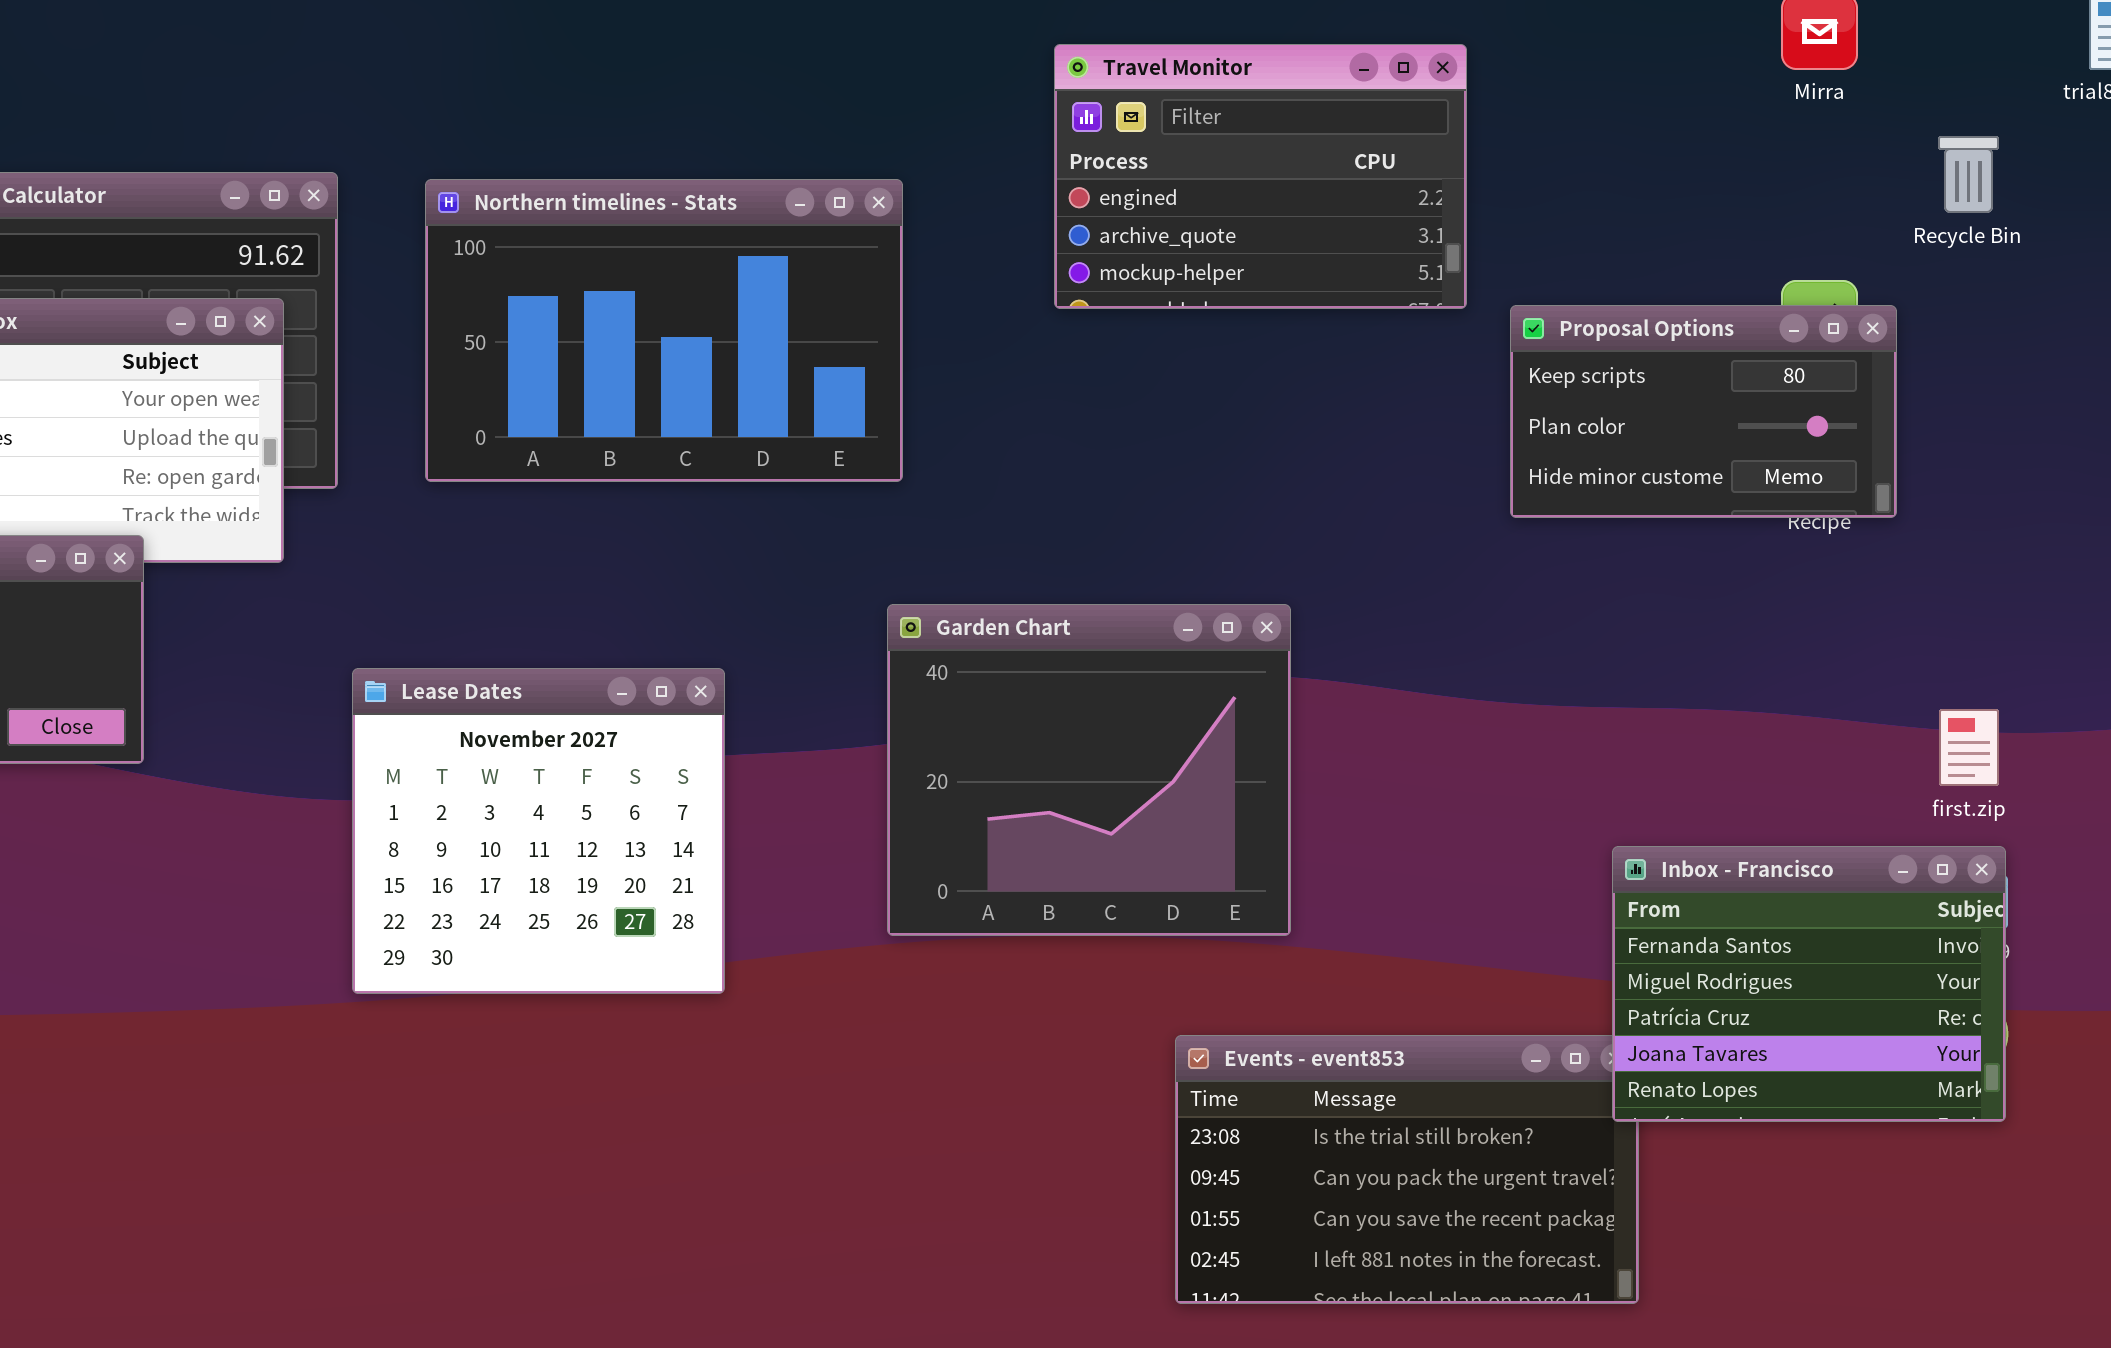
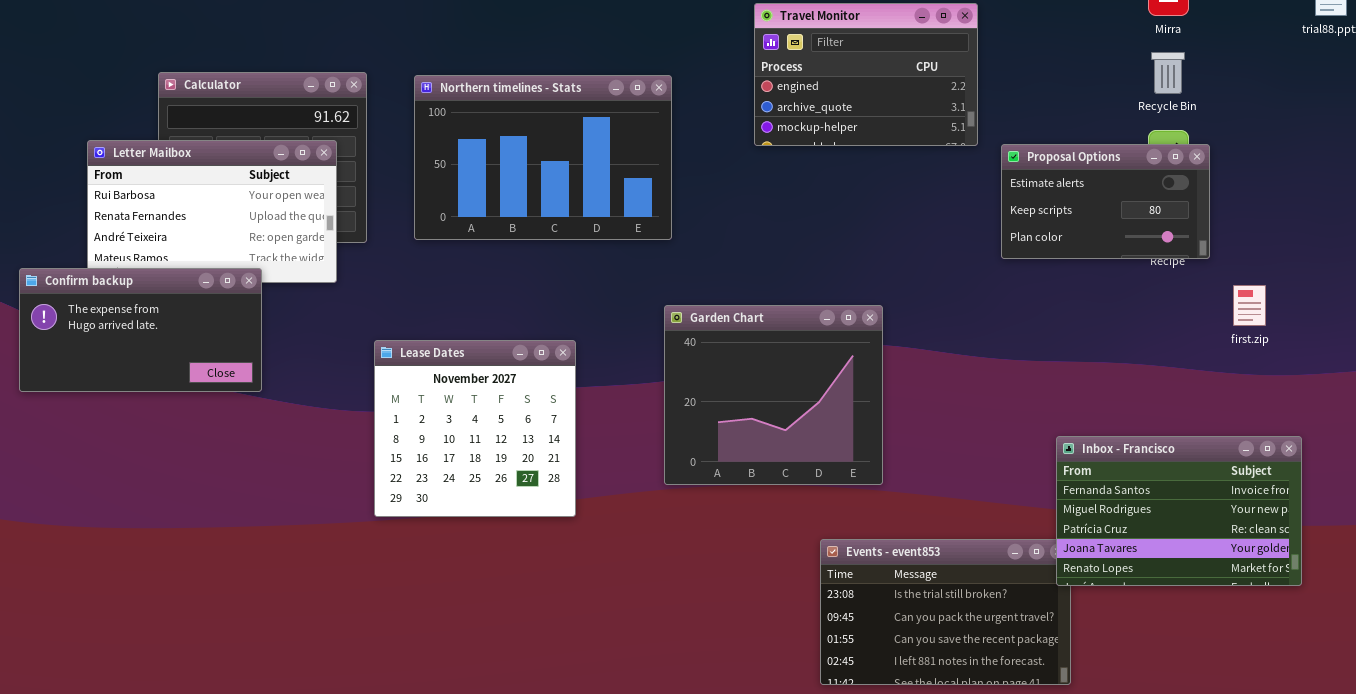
Recycle Bin: [1938,136,1999,213] -> [1151,52,1185,94], moved
Proposal Options: [1510,305,1897,518] -> [1001,144,1210,259], scrolled up 1 row
first.zip: [1939,709,1999,786] -> [1233,285,1266,326], moved
Inbox - Francisco: [1612,846,2006,1122] -> [1056,436,1302,586], resized

